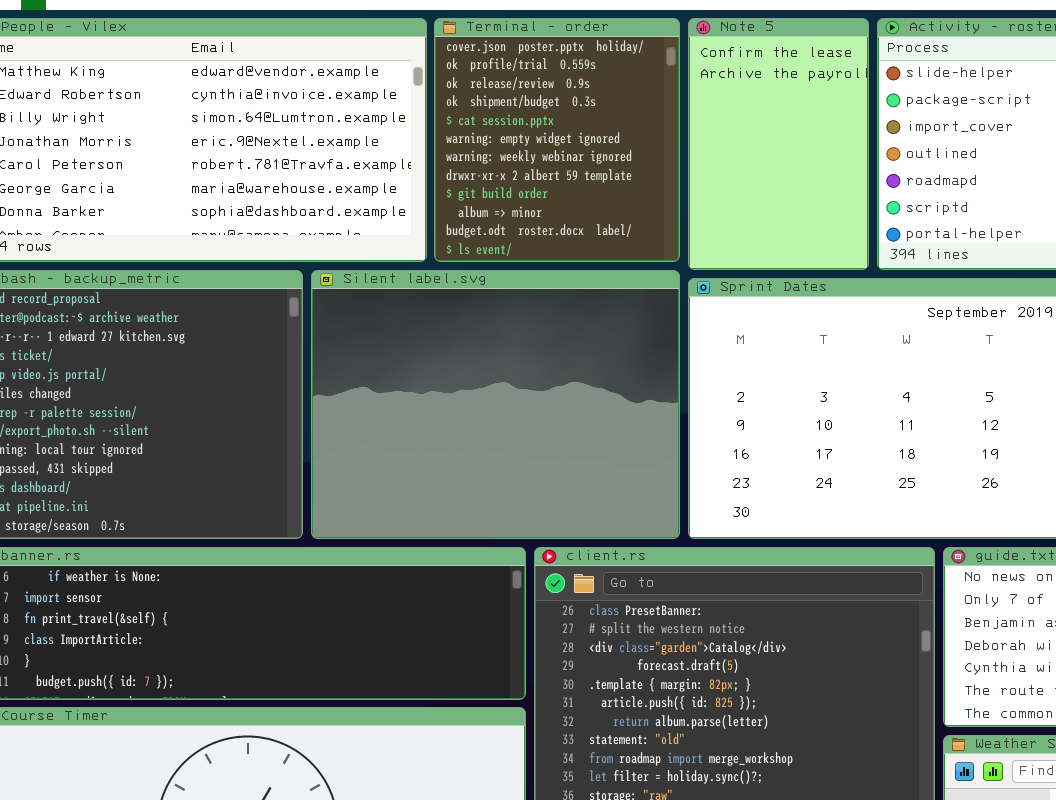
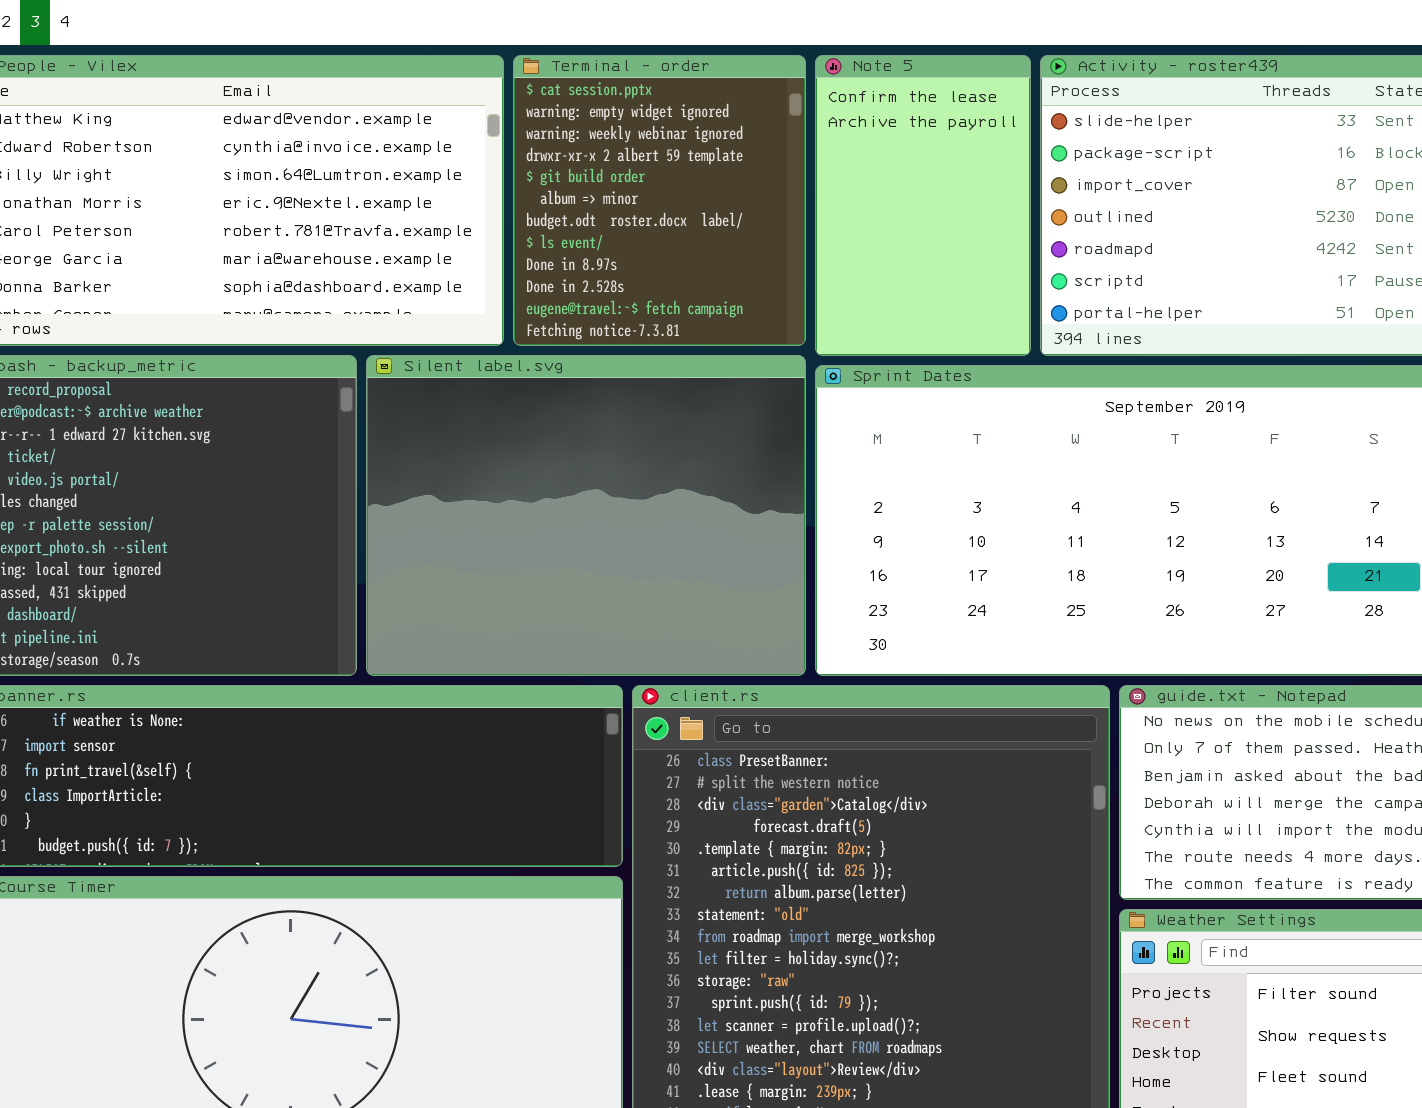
Terminal - order: [434,18,680,262] -> [513,55,806,346], scrolled down 4 rows

